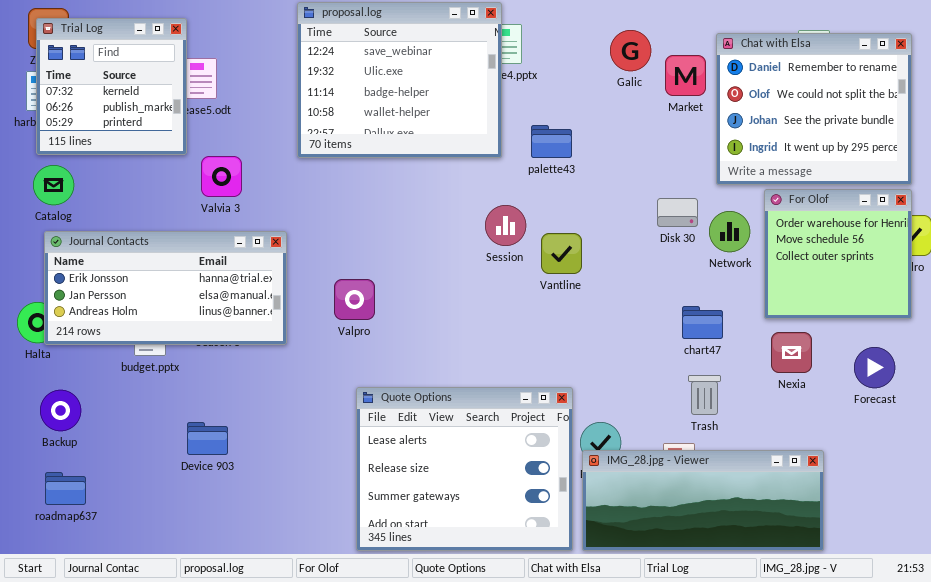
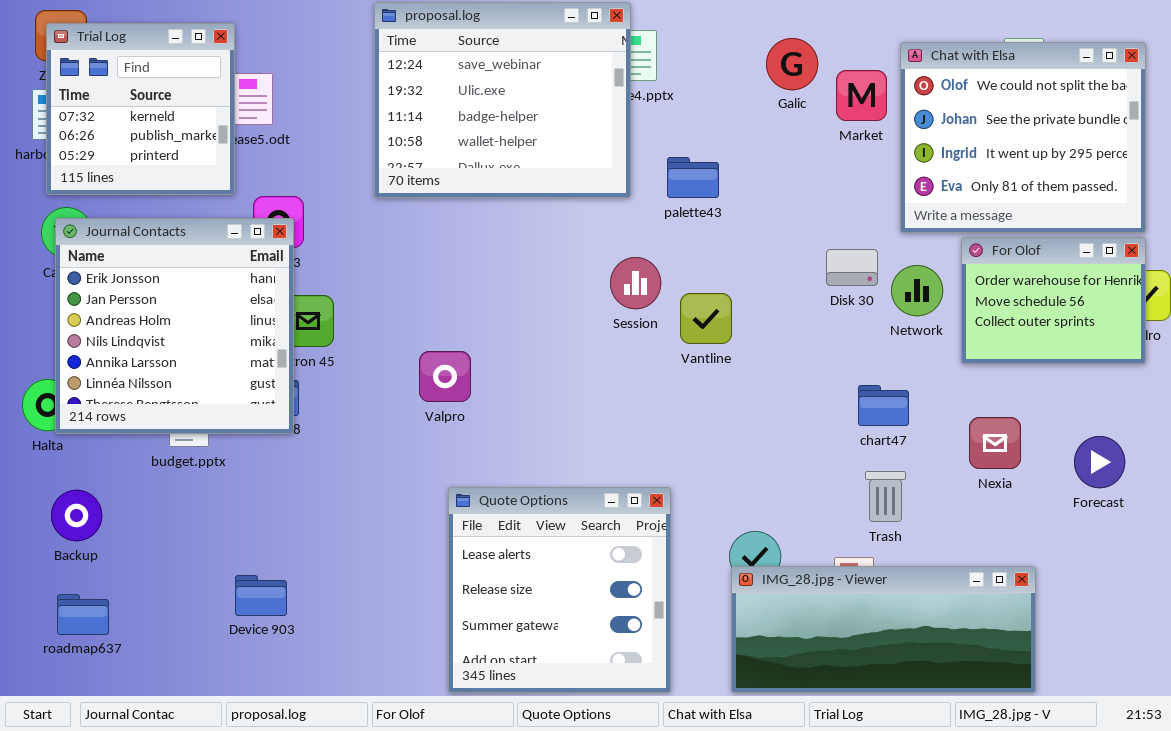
Chat with Elsa: [716,33,912,185] -> [900,42,1146,233], scrolled down 1 row
For Olof: [764,189,912,319] -> [961,237,1146,364], resized
Journal Contacts: [44,231,287,345] -> [55,218,294,434], resized
Quote Options: [356,387,573,551] -> [448,487,671,693], resized
Device 903: [187,422,228,455] -> [235,575,287,616], moved

